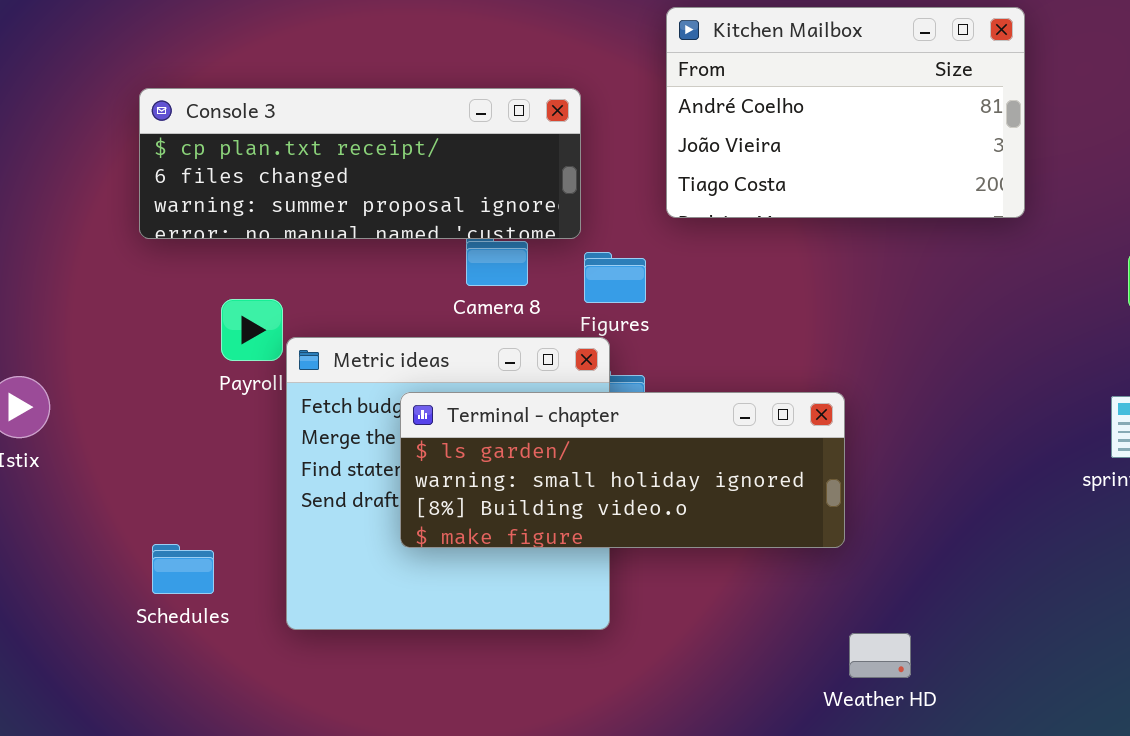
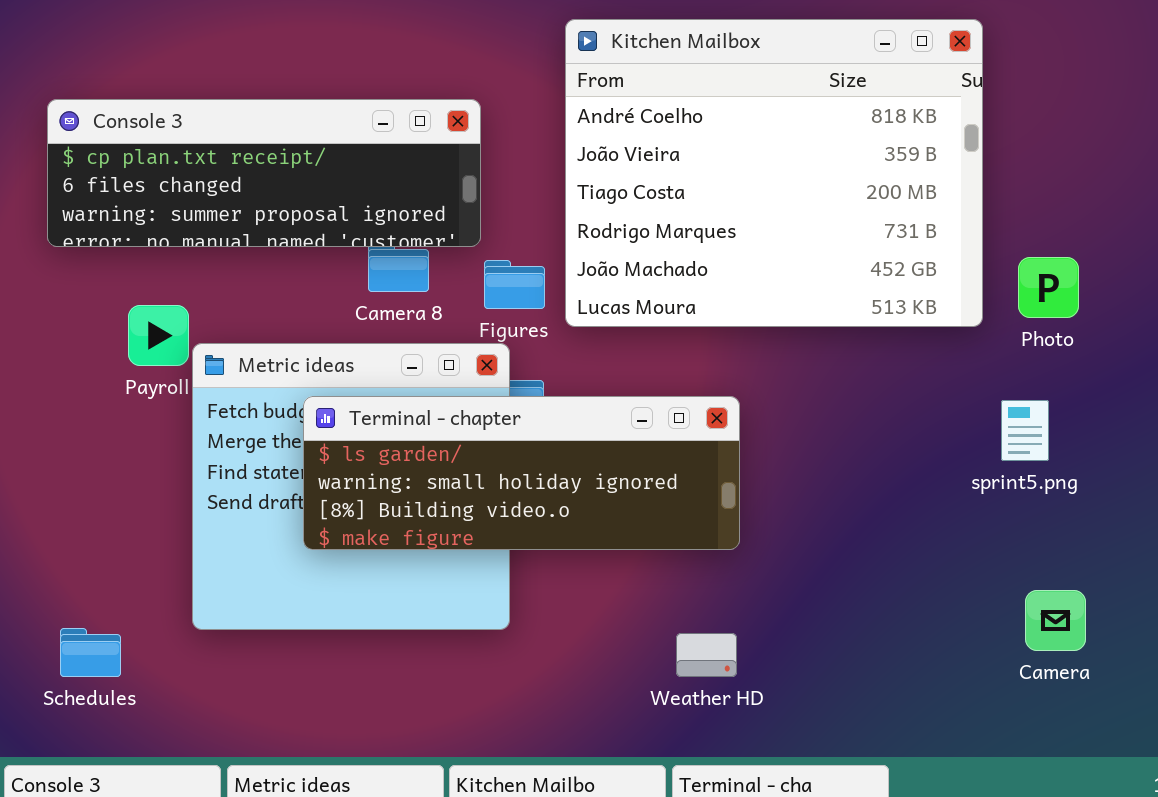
Kitchen Mailbox: [666,7,1025,218] -> [565,19,983,327], resized
Schedules: [152,544,214,594] -> [60,628,121,677], moved
Weather HD: [849,633,911,678] -> [676,633,737,677], moved

